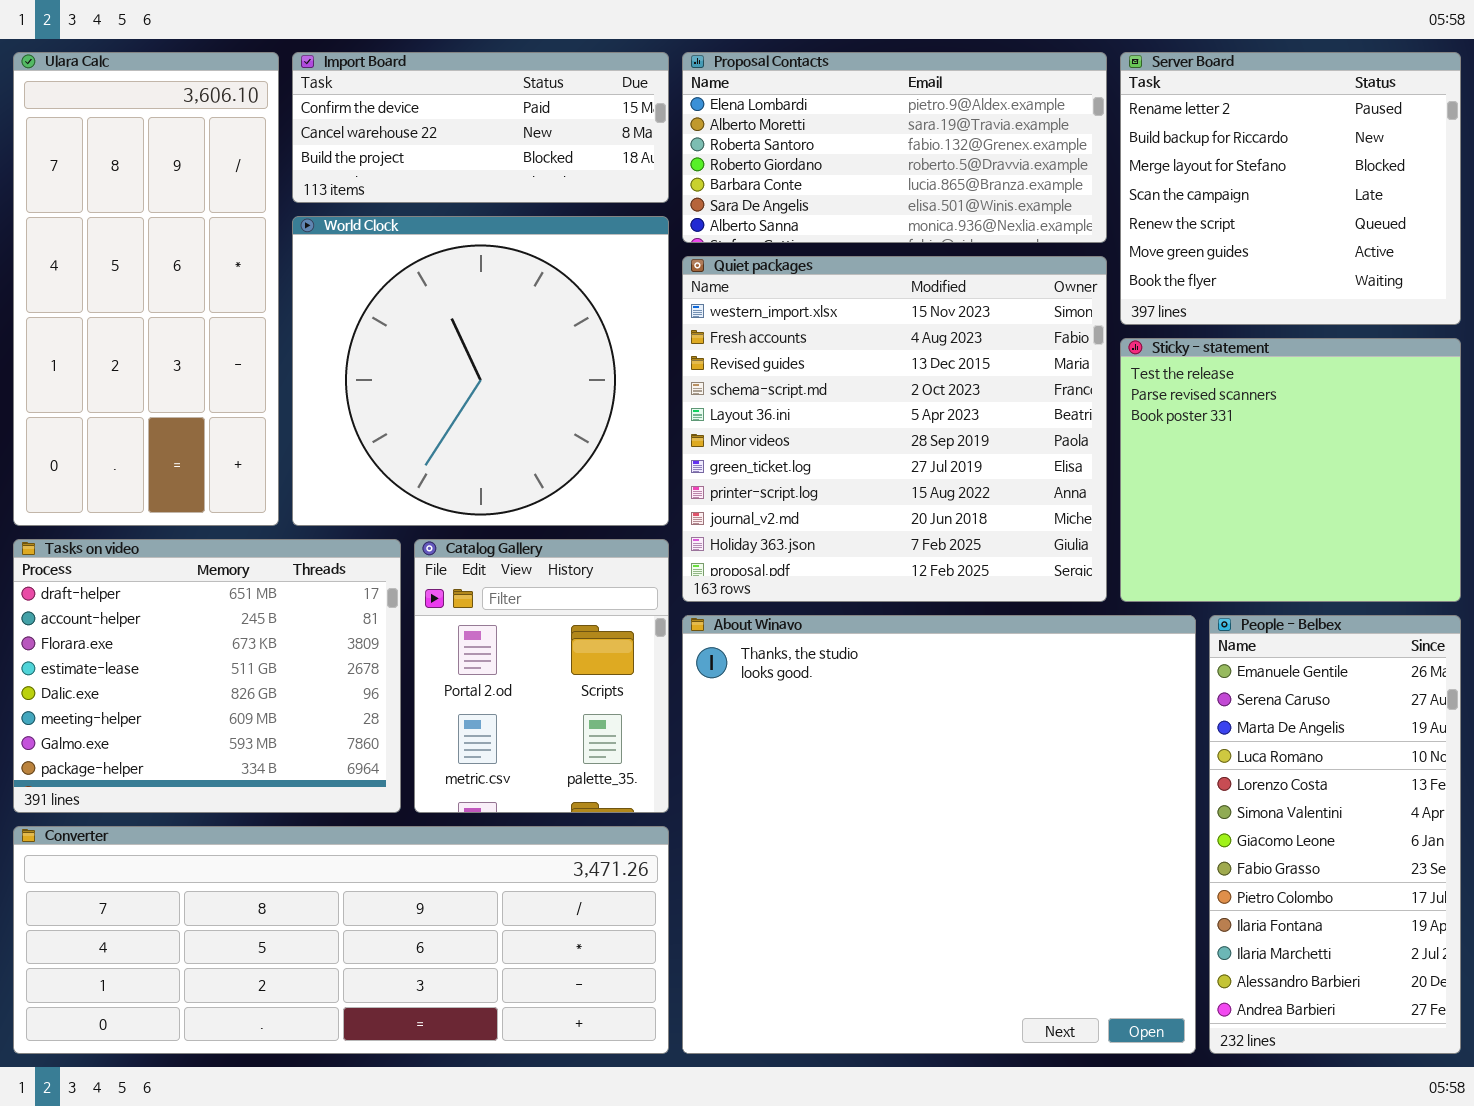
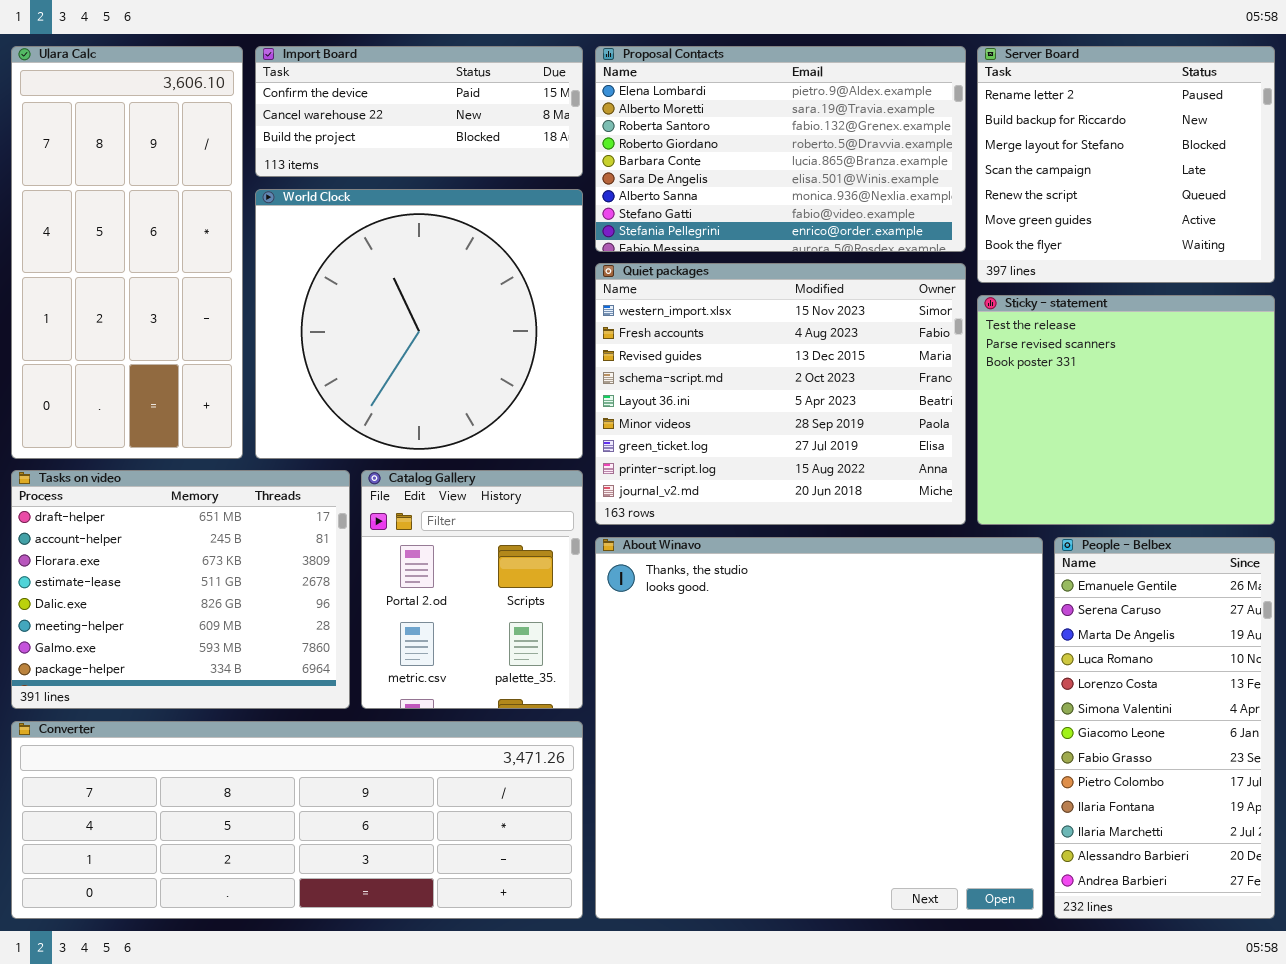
Proposal Contacts: [682,52,1107,243] -> [595,46,966,252], resized
Quiet packages: [682,256,1107,602] -> [595,263,966,525], resized

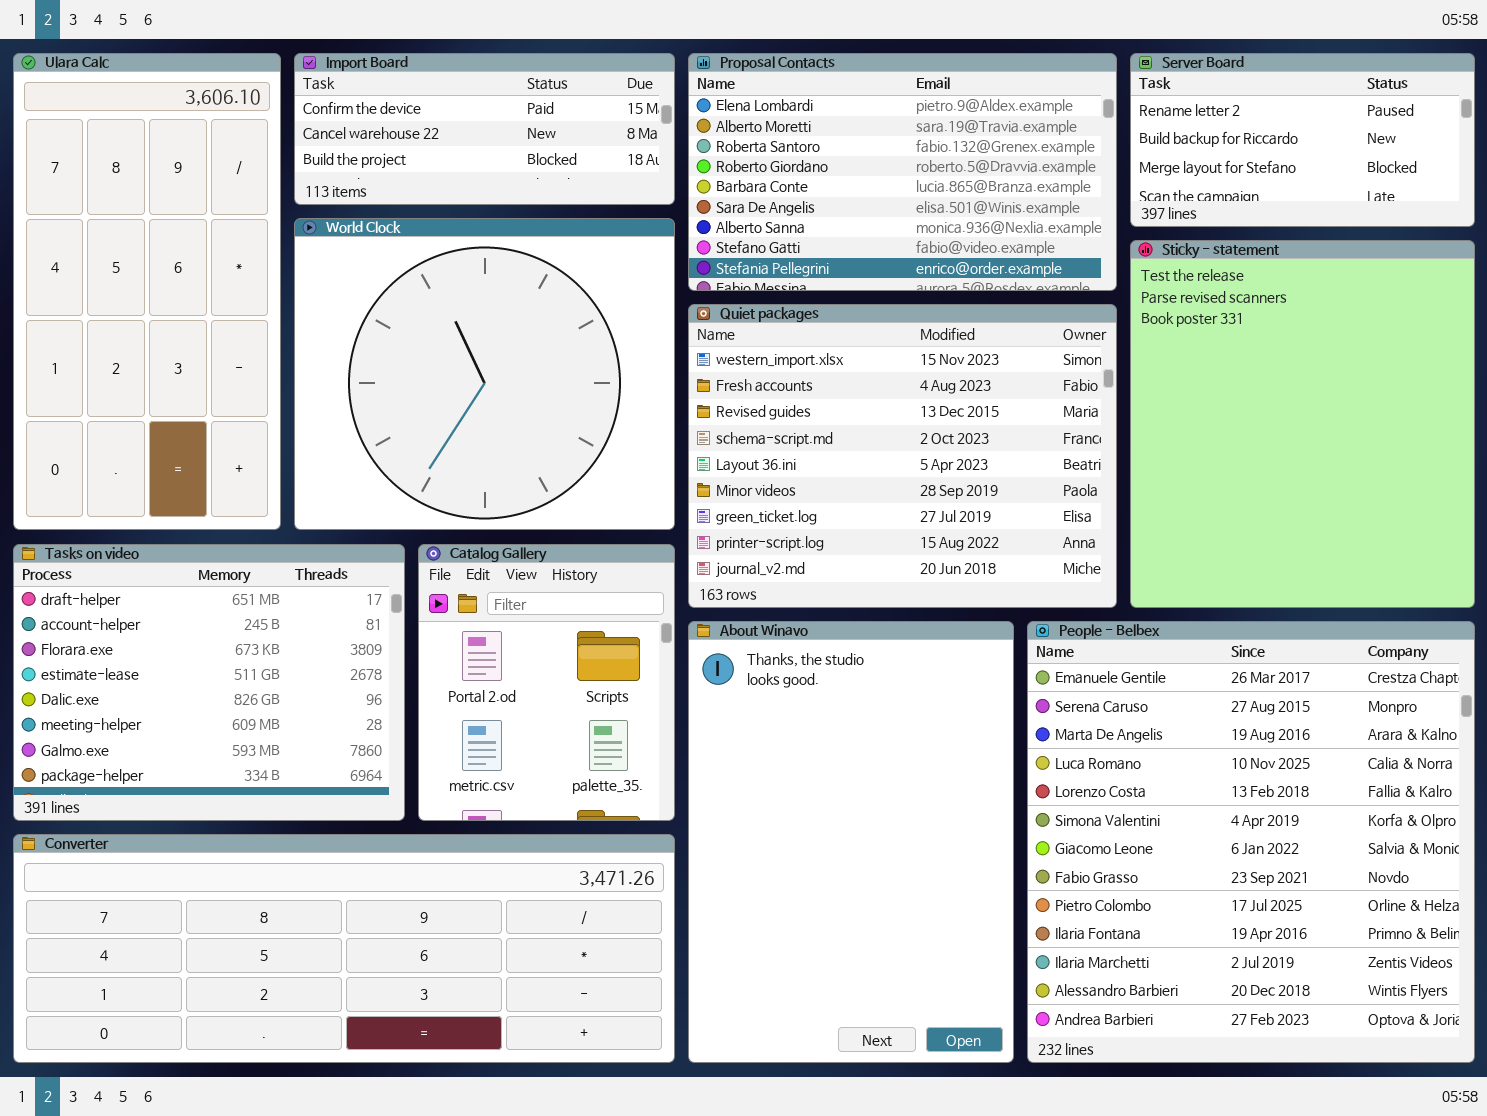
Server Board: [977,46,1275,283] -> [1130,53,1475,227], resized
Sticky - statement: [977,295,1275,525] -> [1130,240,1475,608], resized
About Winavo: [595,537,1043,919] -> [688,621,1014,1063], resized
People - Belbex: [1054,537,1275,919] -> [1027,621,1475,1063], resized

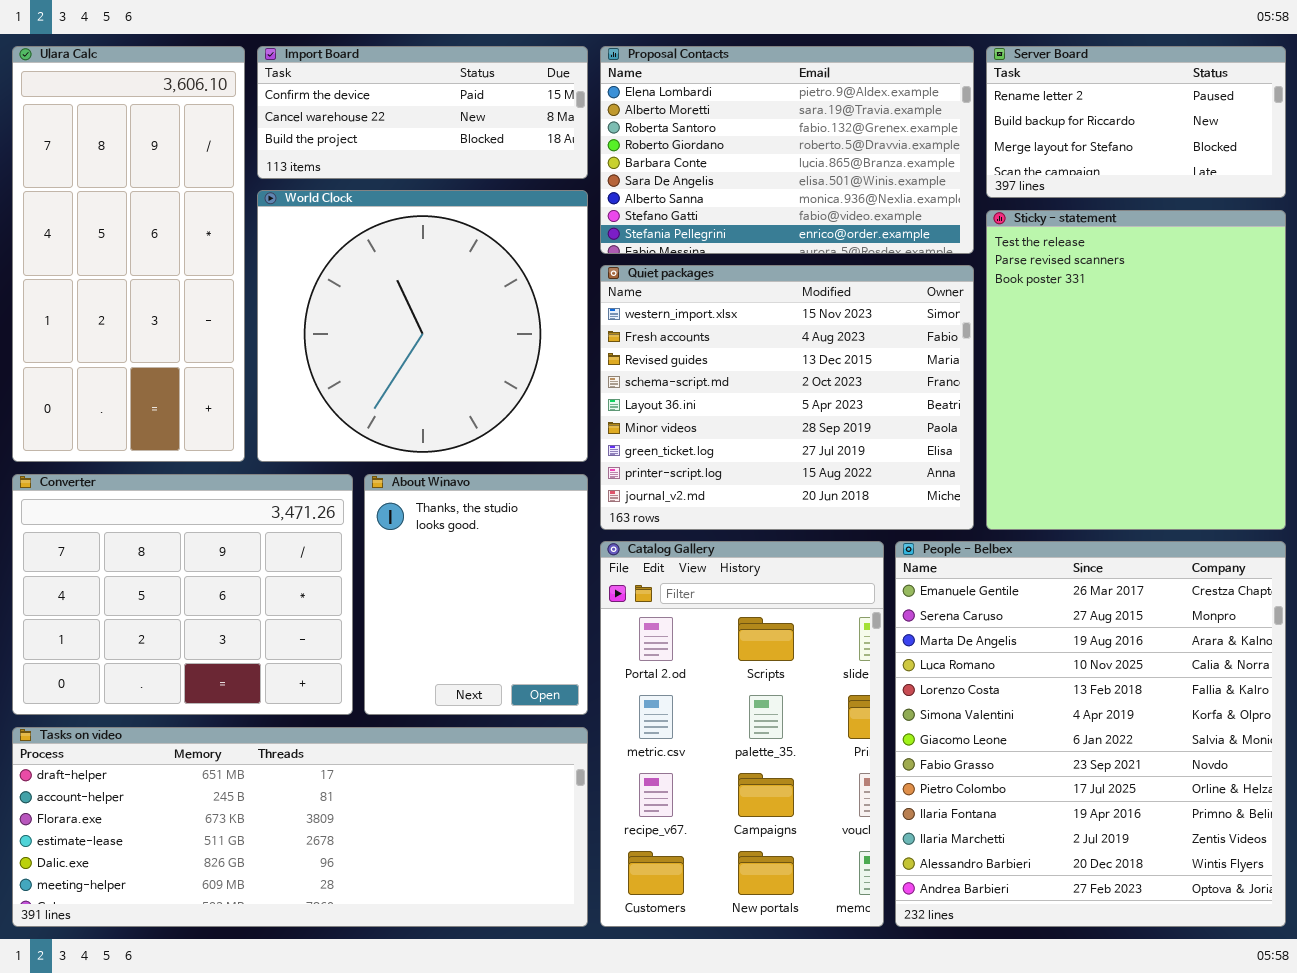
Tasks on video: [13,544,405,821] -> [12,727,588,927], moved, resized
Catalog Gallery: [418,544,675,821] -> [600,541,884,927], moved, resized
About Winavo: [688,621,1014,1063] -> [364,474,588,715], moved, resized
Converter: [13,834,675,1063] -> [12,474,353,715], moved, resized

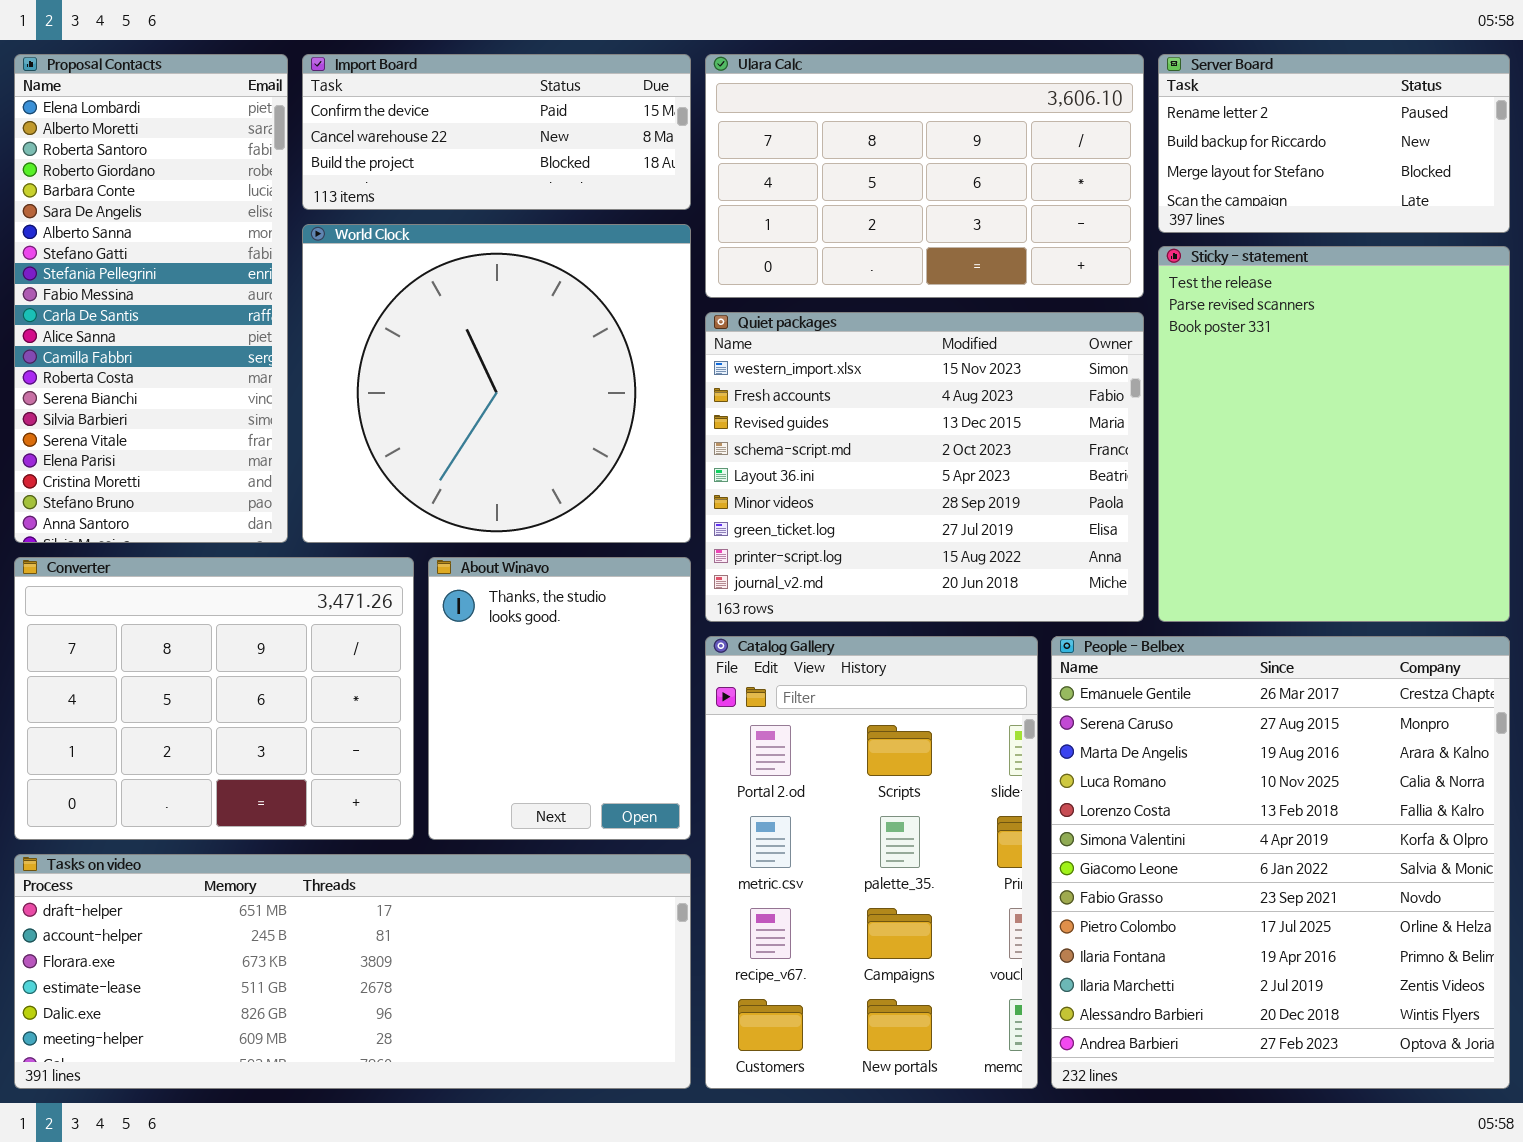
Ulara Calc: [12,46,245,462] -> [705,54,1144,298], moved, resized
Proposal Contacts: [600,46,974,254] -> [14,54,288,543], moved, resized

